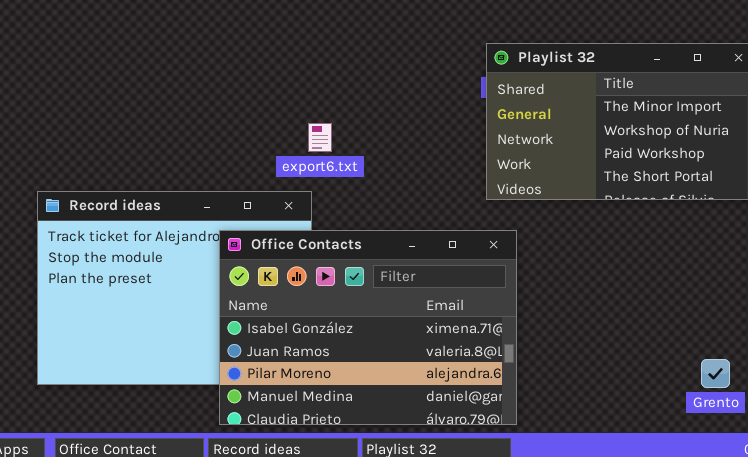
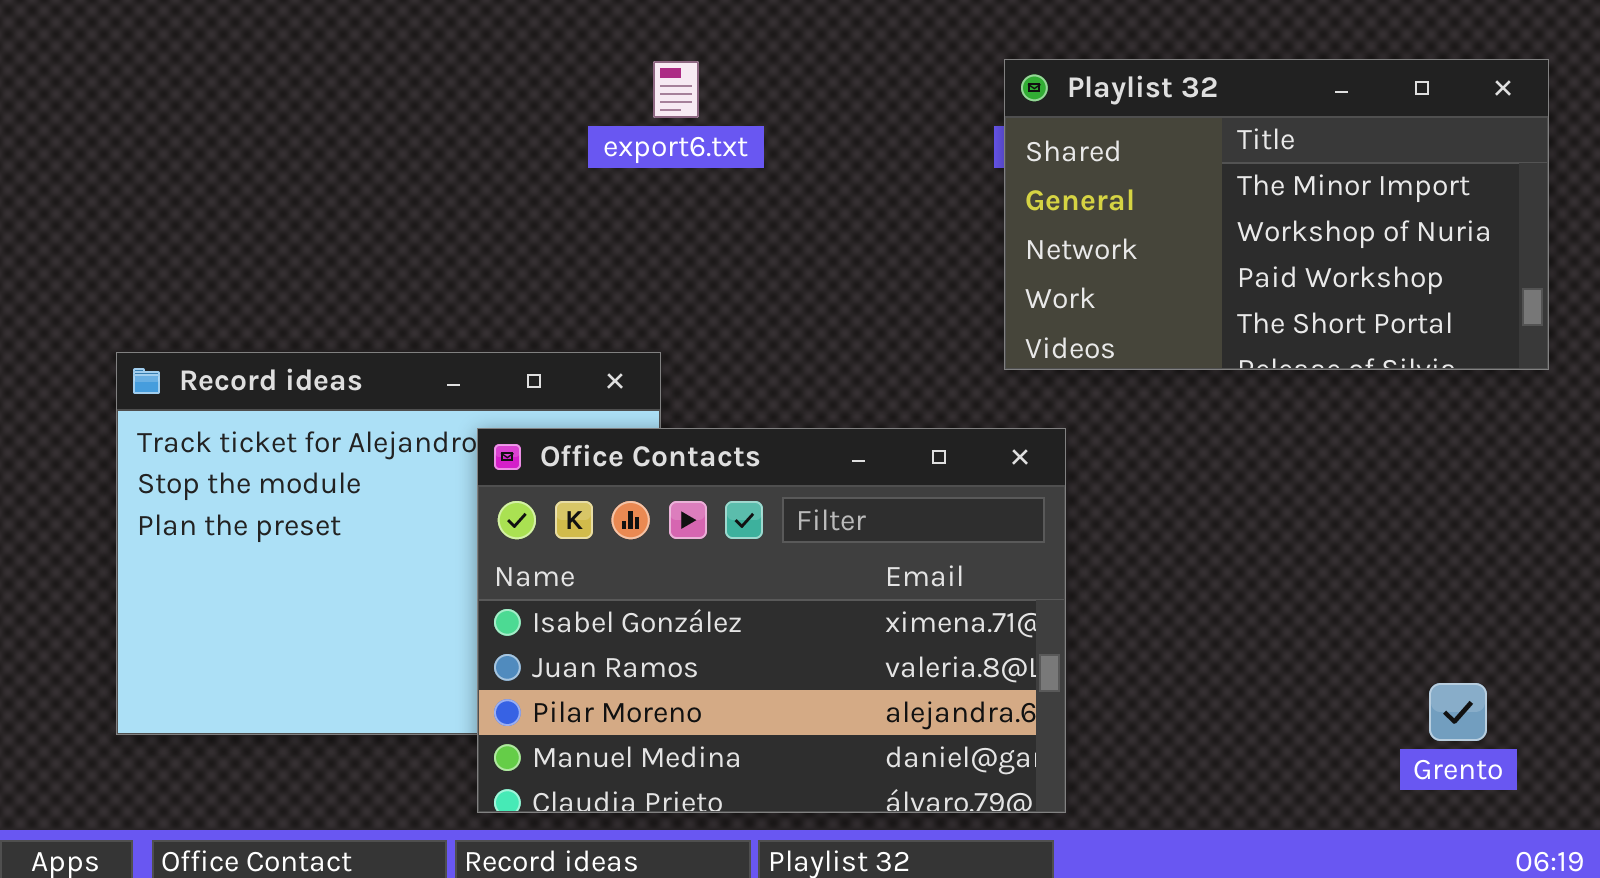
export6.txt: [308,123,332,152] -> [653,61,699,118], moved

